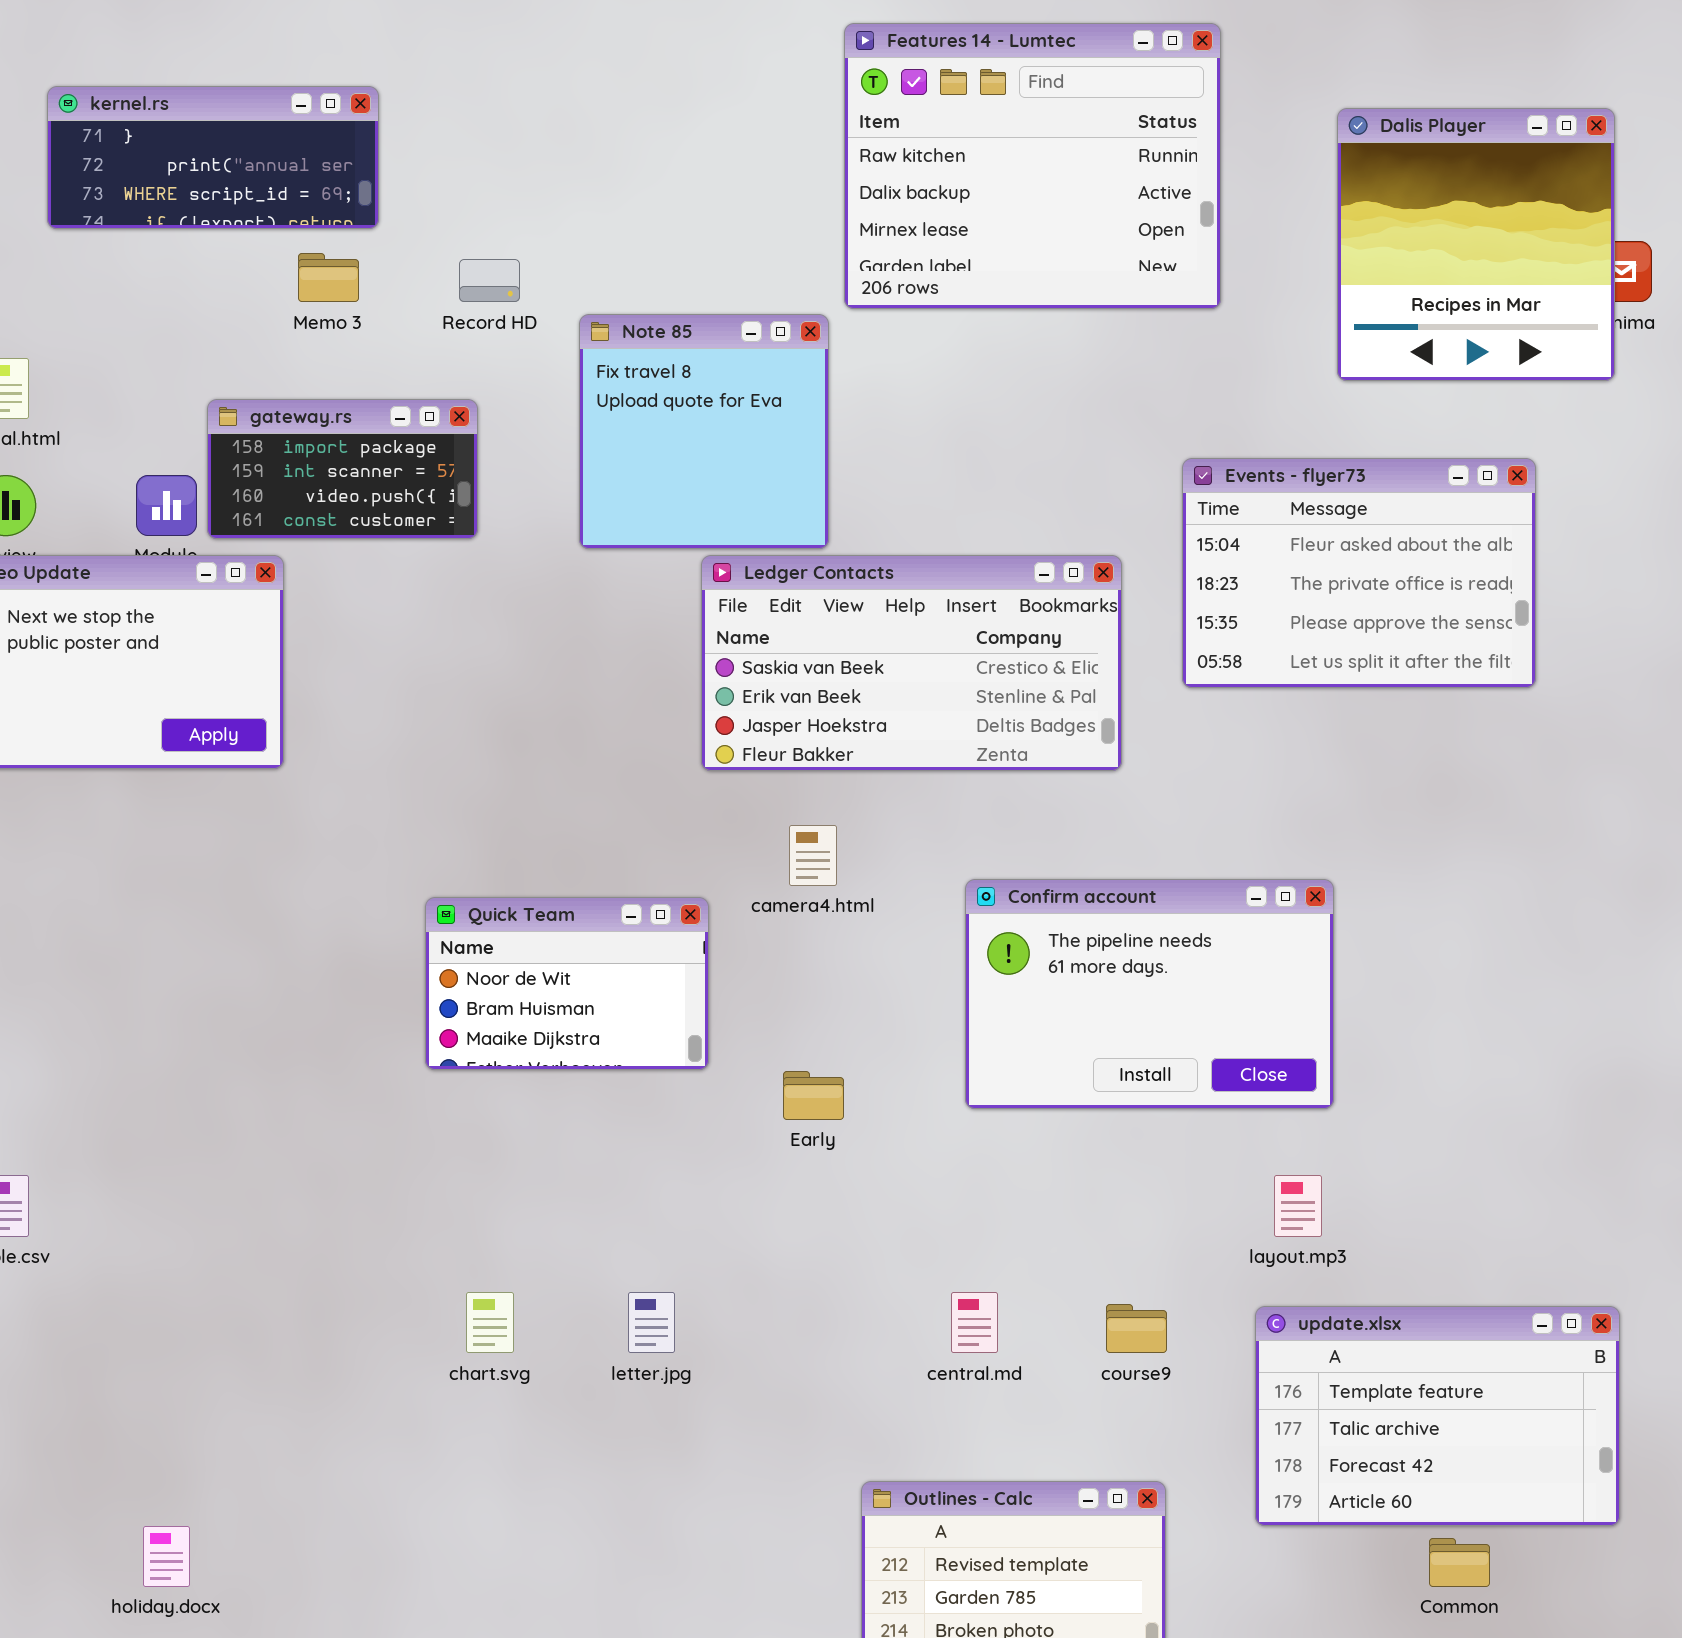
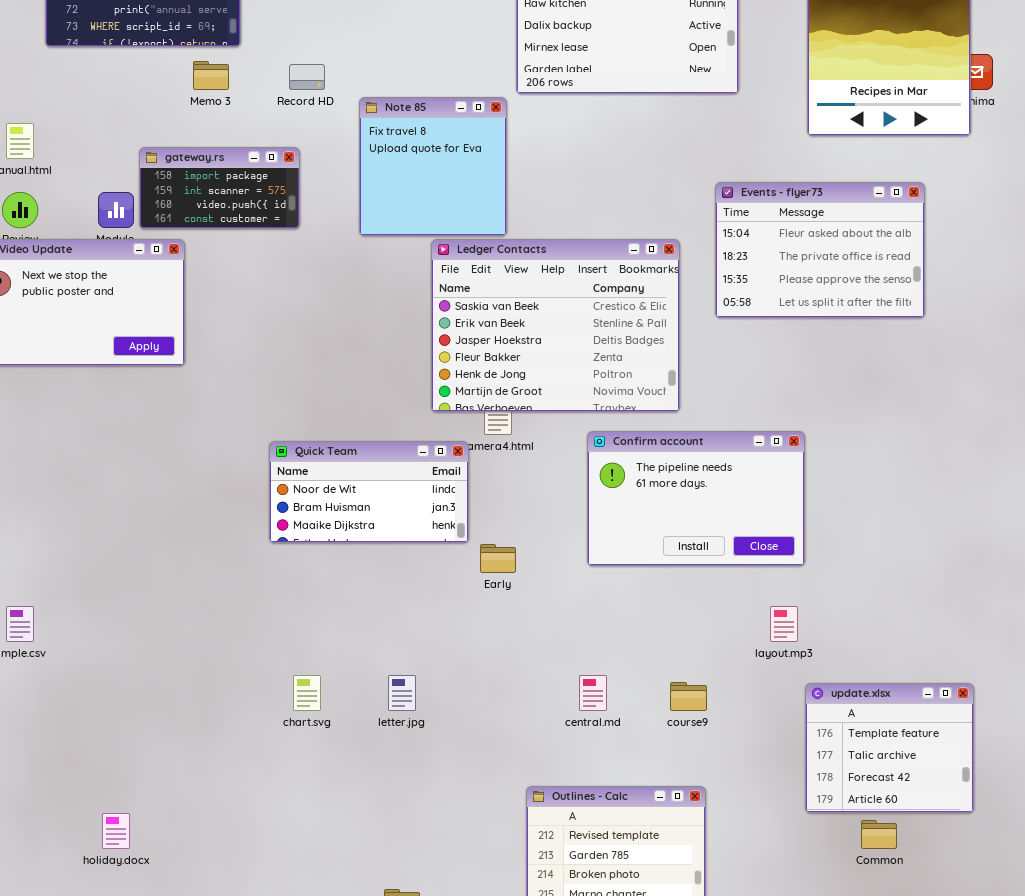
Ledger Contacts: [701,555,1122,771] -> [431,239,680,412], resized
Quick Team: [425,897,709,1070] -> [269,441,469,543], resized
update.xlsx: [1255,1306,1620,1526] -> [805,683,974,813], resized

